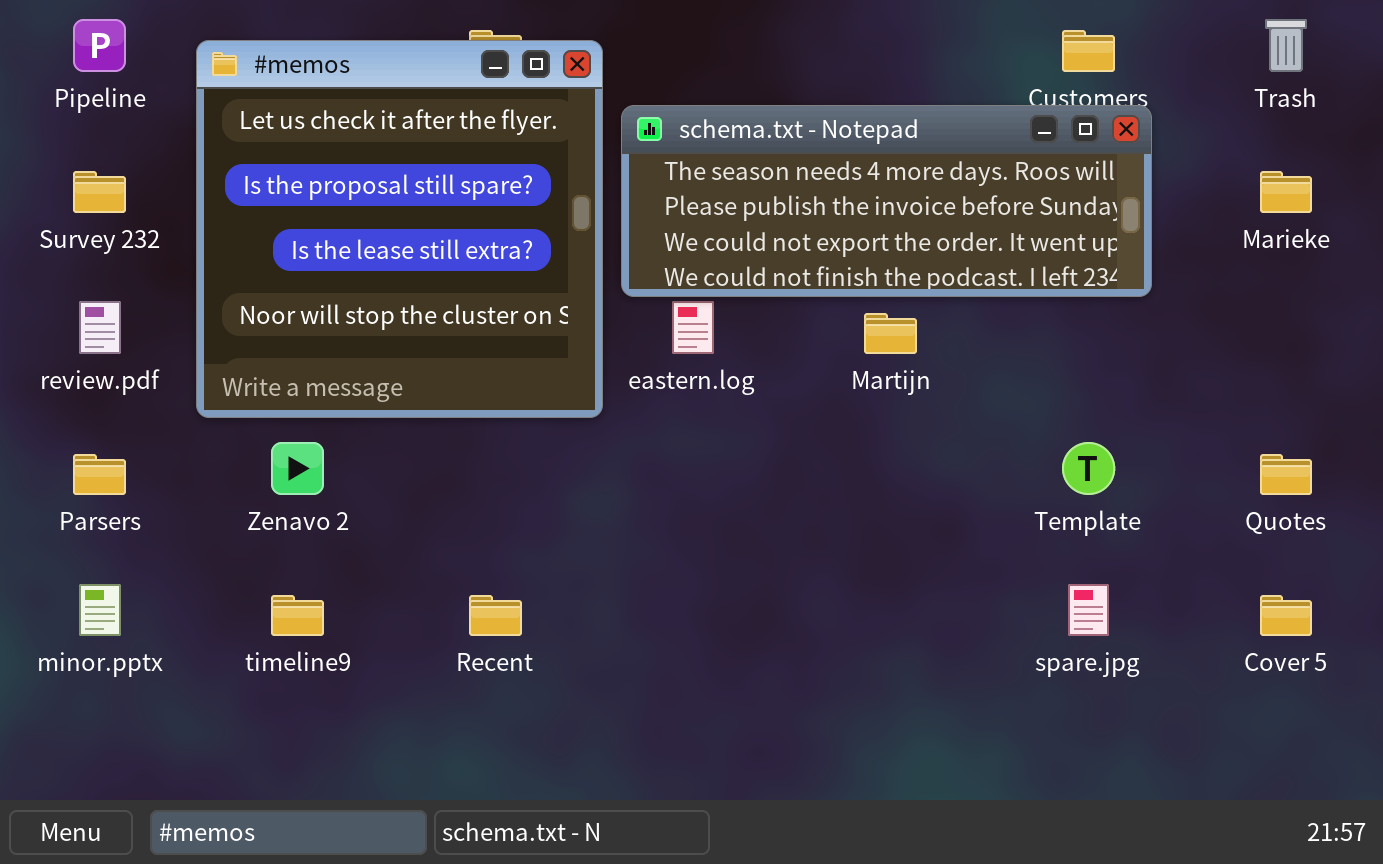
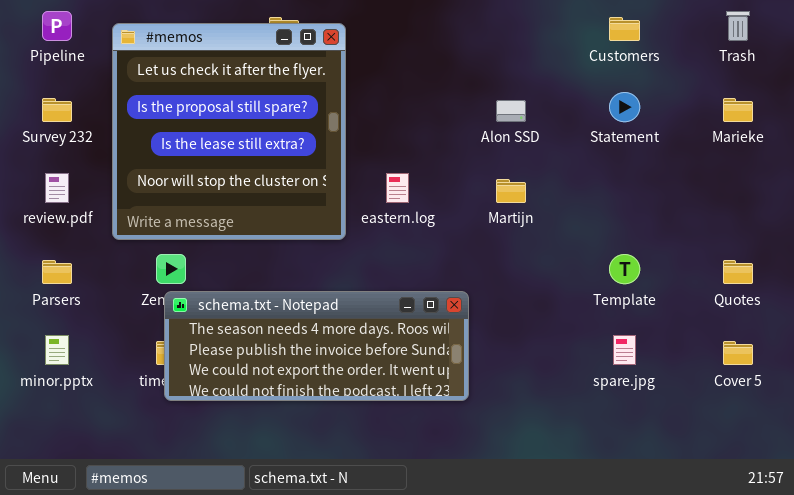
schema.txt - Notepad: [621,105,1152,297] -> [164,291,469,401], moved

